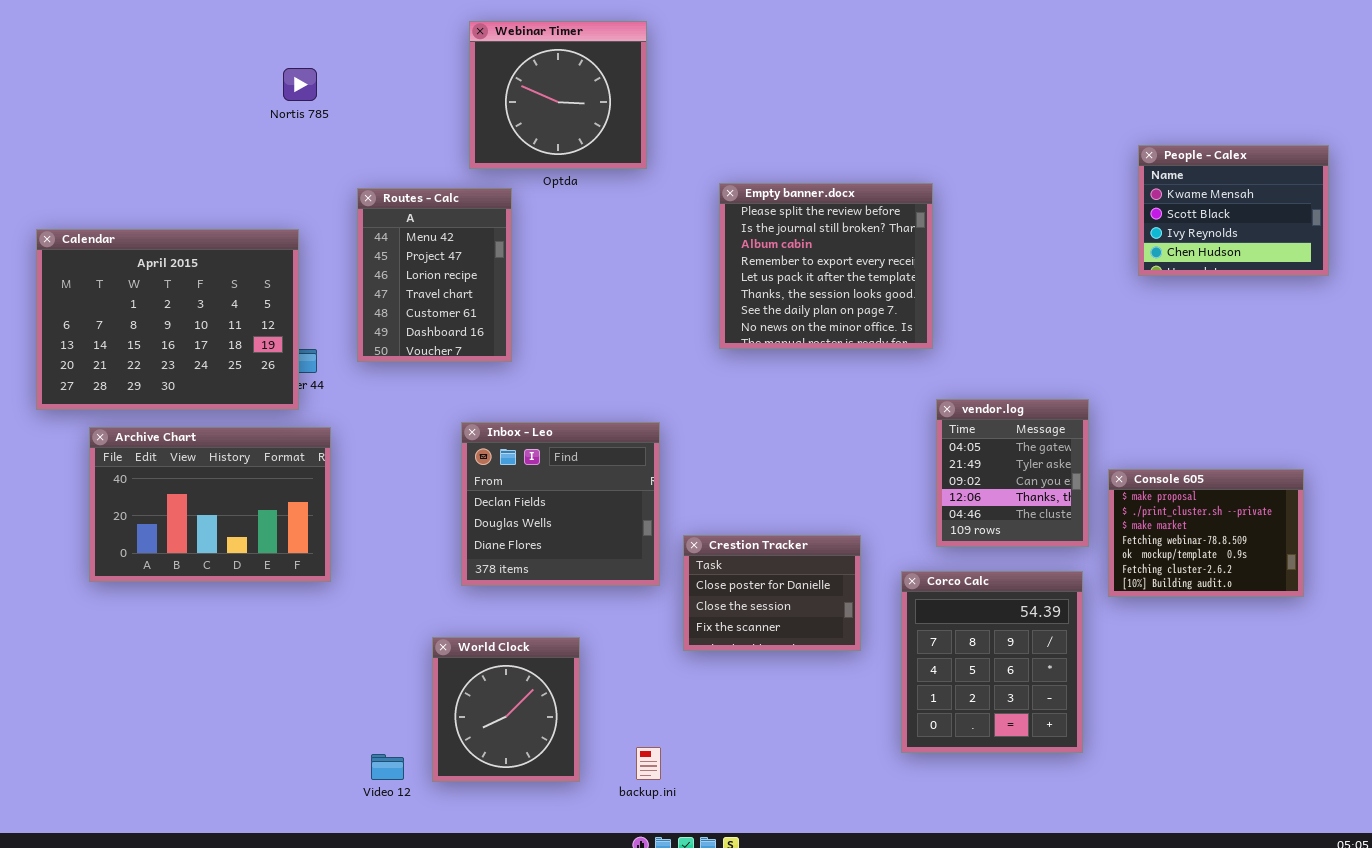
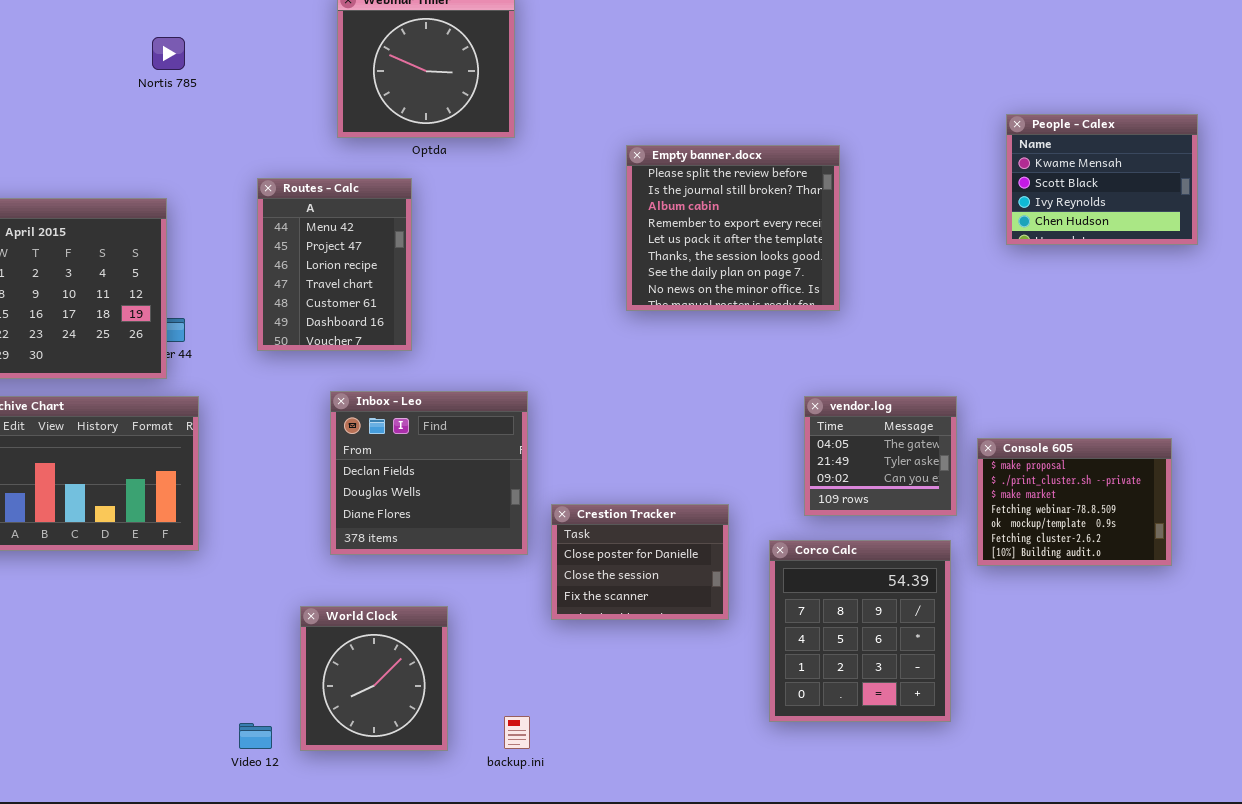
Empty banner.docx: [719,183,933,349] -> [626,145,840,311], moved
Routes - Calc: [357,188,512,362] -> [257,178,412,351], moved
vendor.log: [936,399,1089,547] -> [804,396,957,516], resized

